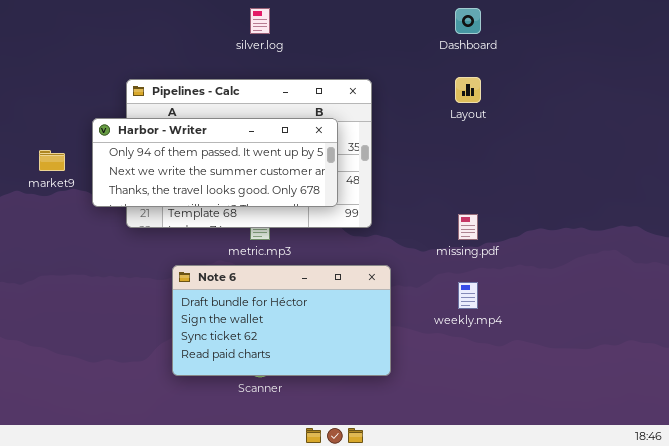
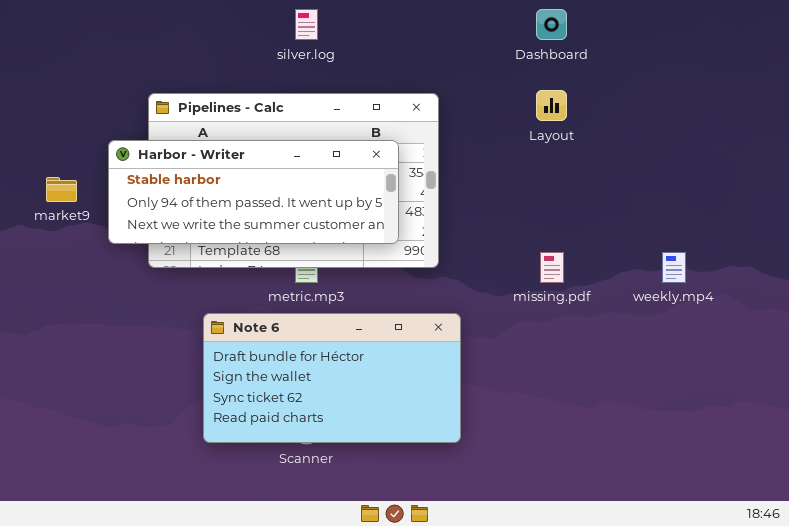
Harbor - Writer: [92,118,338,207] -> [108,140,399,244], scrolled up 1 row
weekly.mp4: [458,282,478,309] -> [662,252,686,283], moved

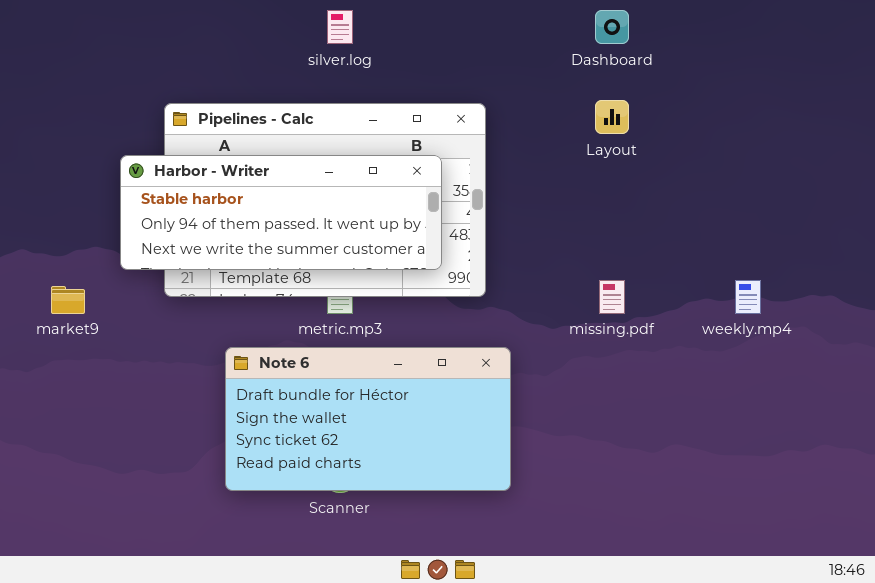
market9: [46,177,77,202] -> [51,286,85,314], moved

